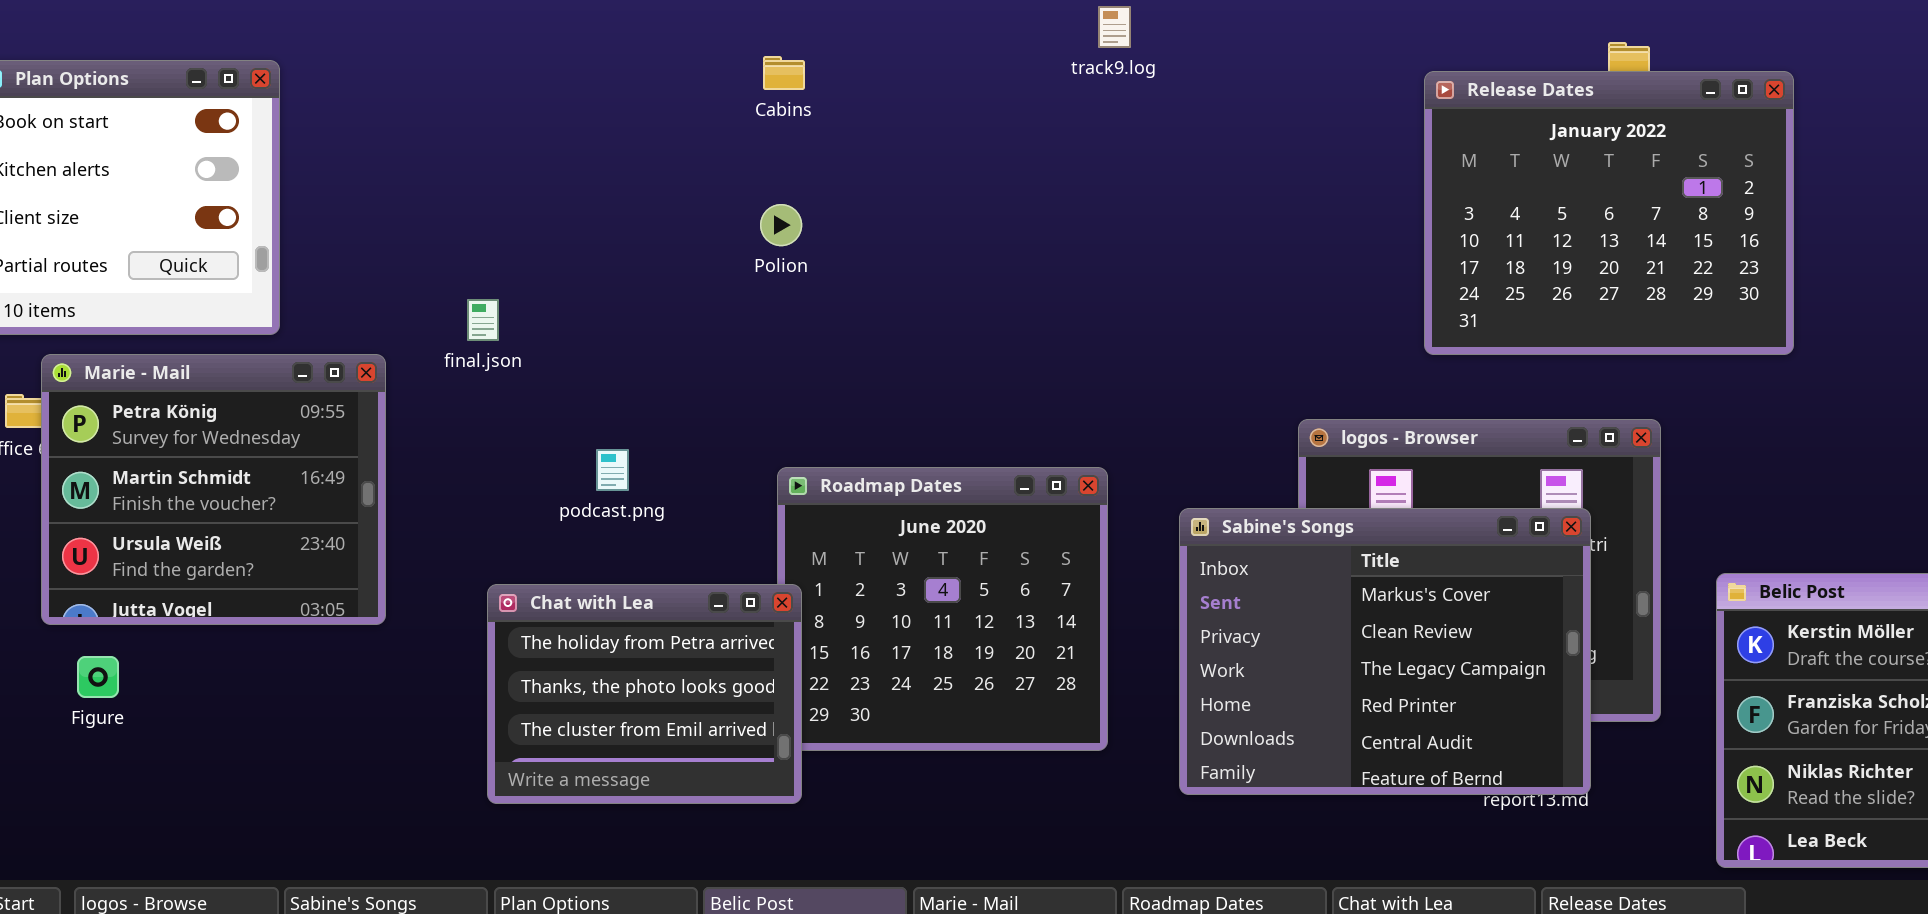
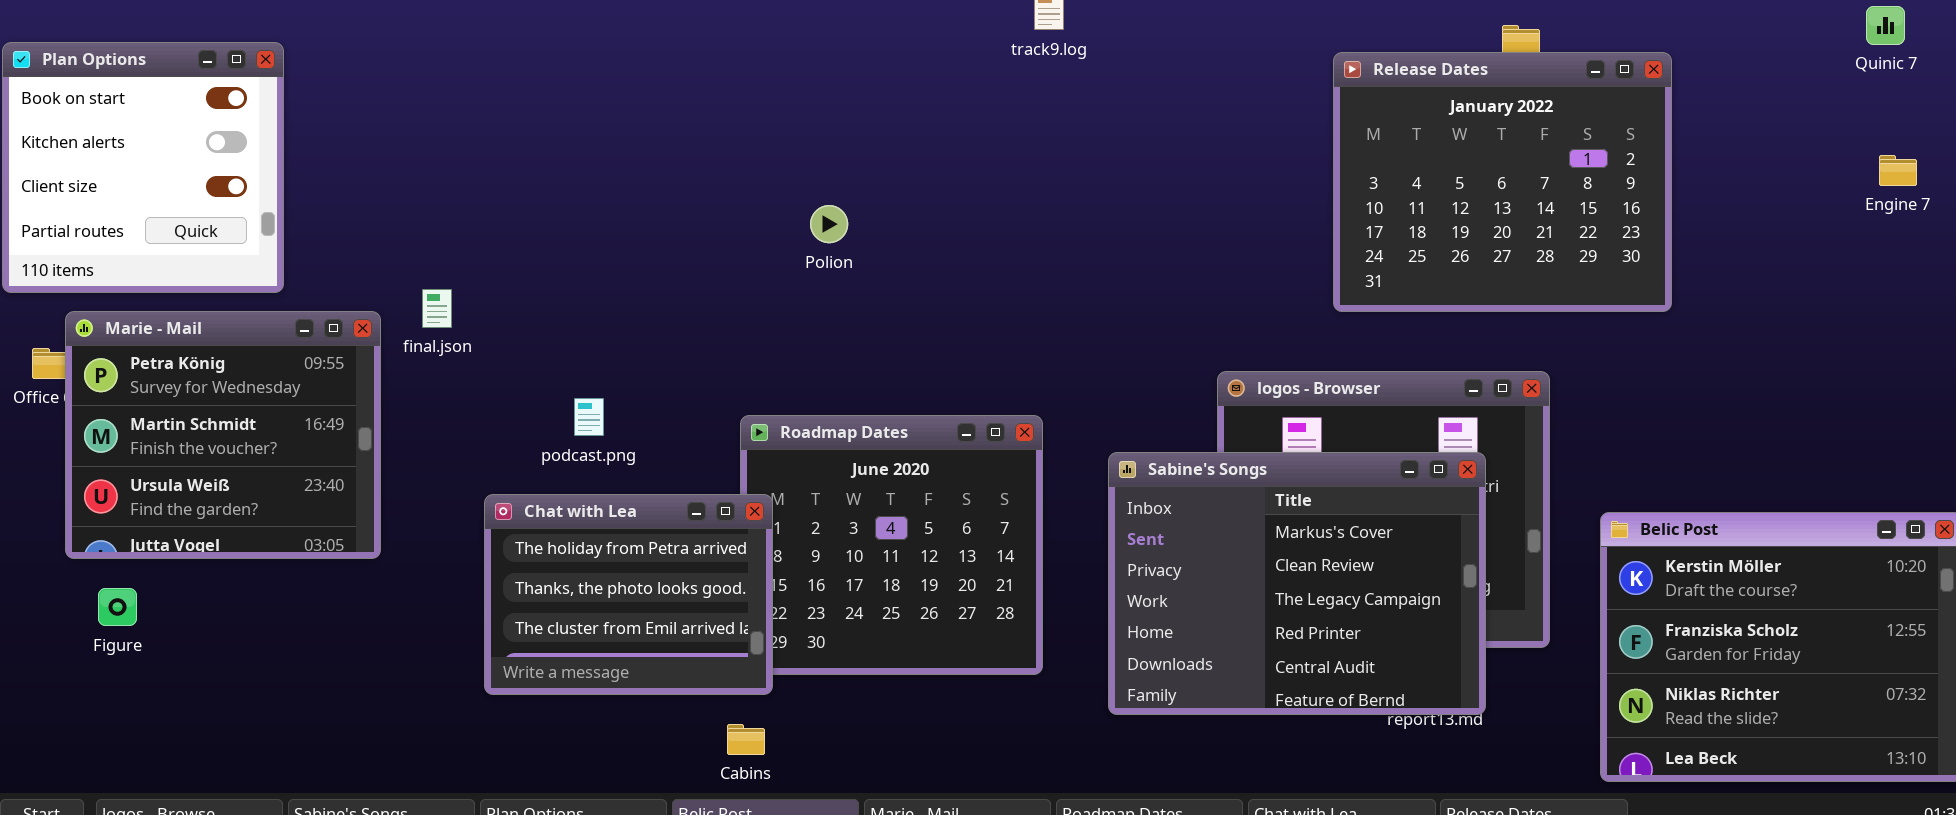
Cabins: [763,56,805,90] -> [727,724,765,755], moved
Polion: [760,204,802,246] -> [810,205,848,243], moved
final.json: [467,299,499,341] -> [422,289,452,328], moved
Chat with Lea: [487,584,802,804] -> [484,494,773,695], moved

